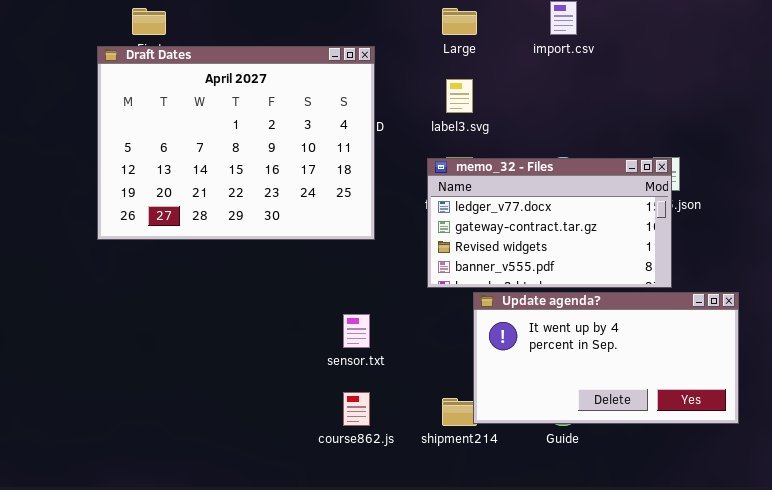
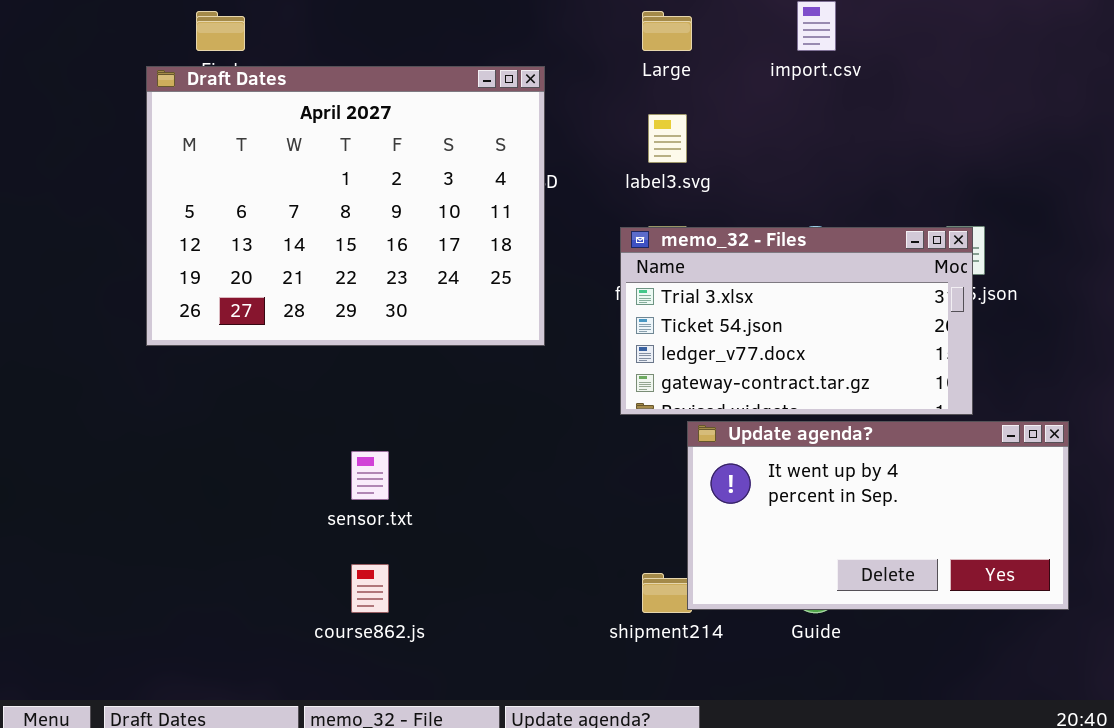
memo_32 - Files: [427,158,672,288] -> [620,227,973,415], scrolled up 2 rows
sensor.txt: [343,314,370,348] -> [351,451,389,500], moved
course862.js: [343,392,370,426] -> [351,564,389,613], moved

